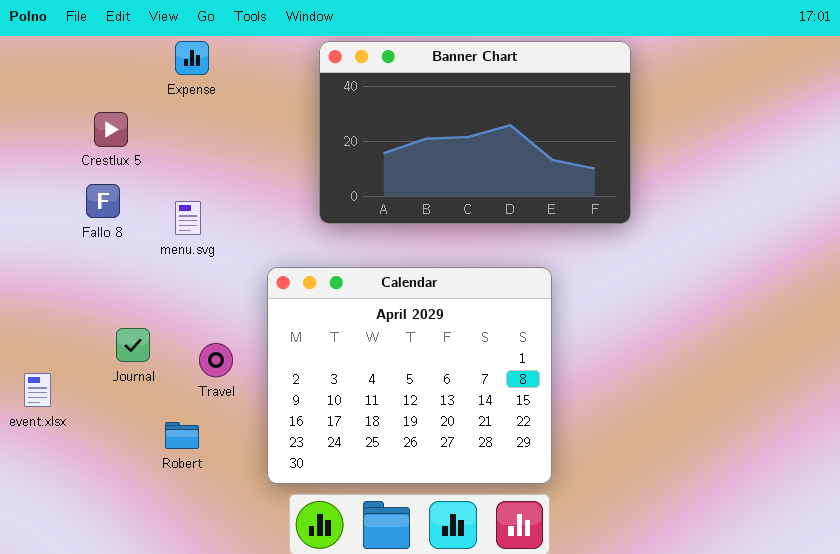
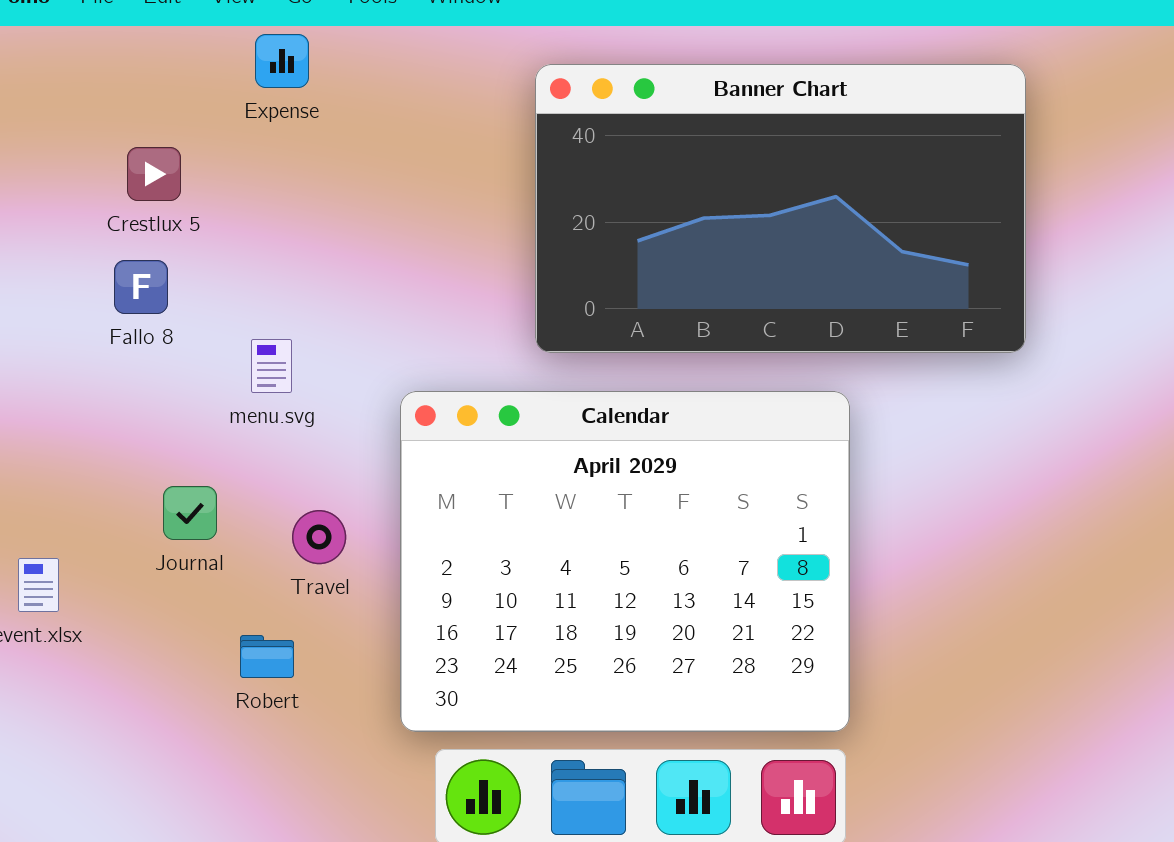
Banner Chart: [319,41,631,224] -> [535,64,1026,353], moved
menu.svg: [175,201,201,235] -> [251,339,292,393], moved

